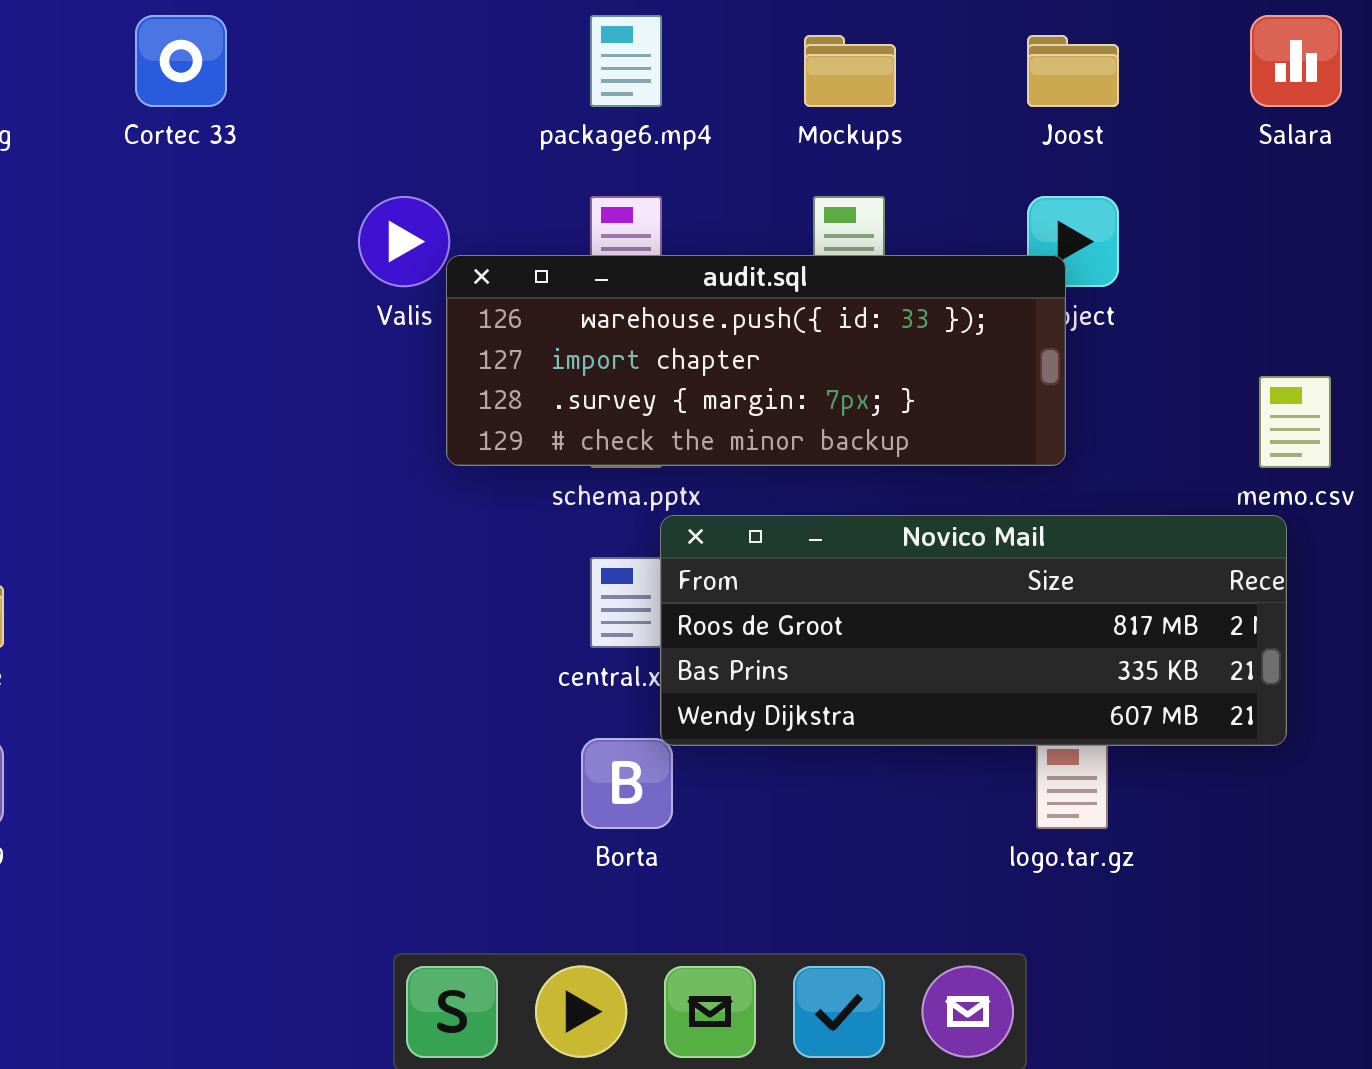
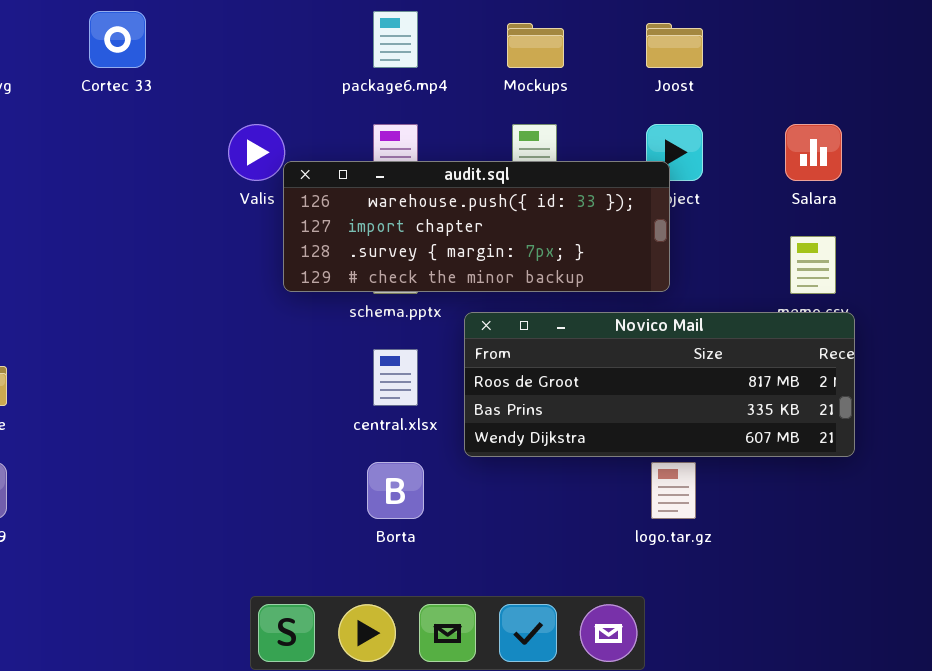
Salara: [1250,15,1342,107] -> [785,124,842,181], moved
Novico Mail: [660,515,1287,746] -> [464,312,855,457], moved

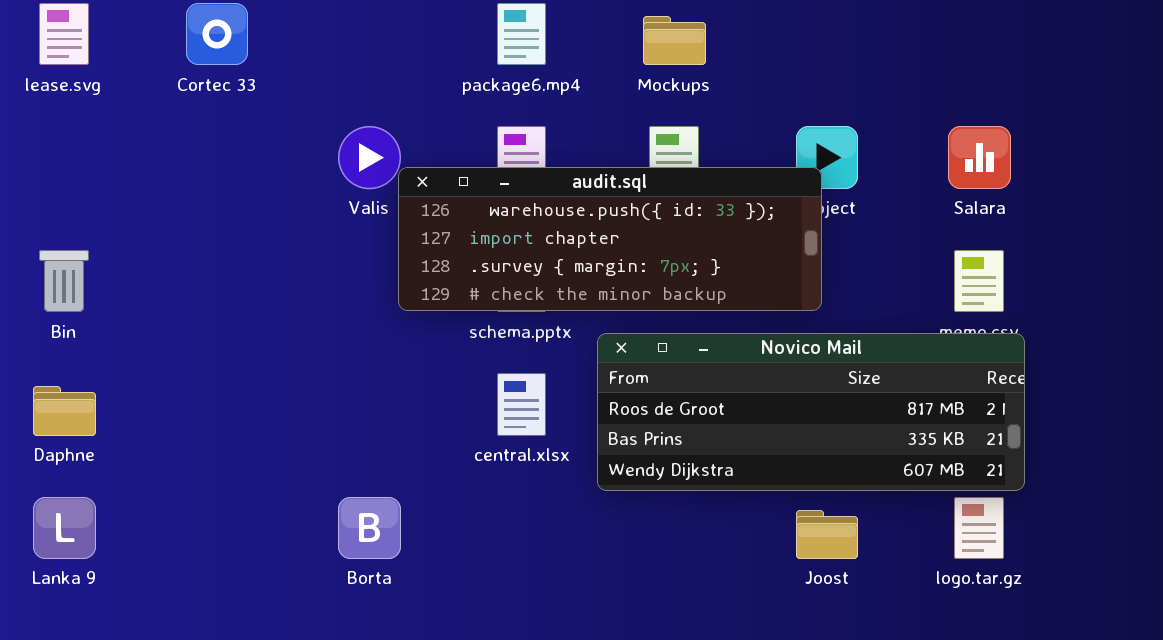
Joost: [646,23,703,68] -> [796,510,858,559], moved
Borta: [367,462,424,519] -> [338,497,401,559], moved
logo.tar.gz: [651,462,696,519] -> [954,497,1004,559], moved

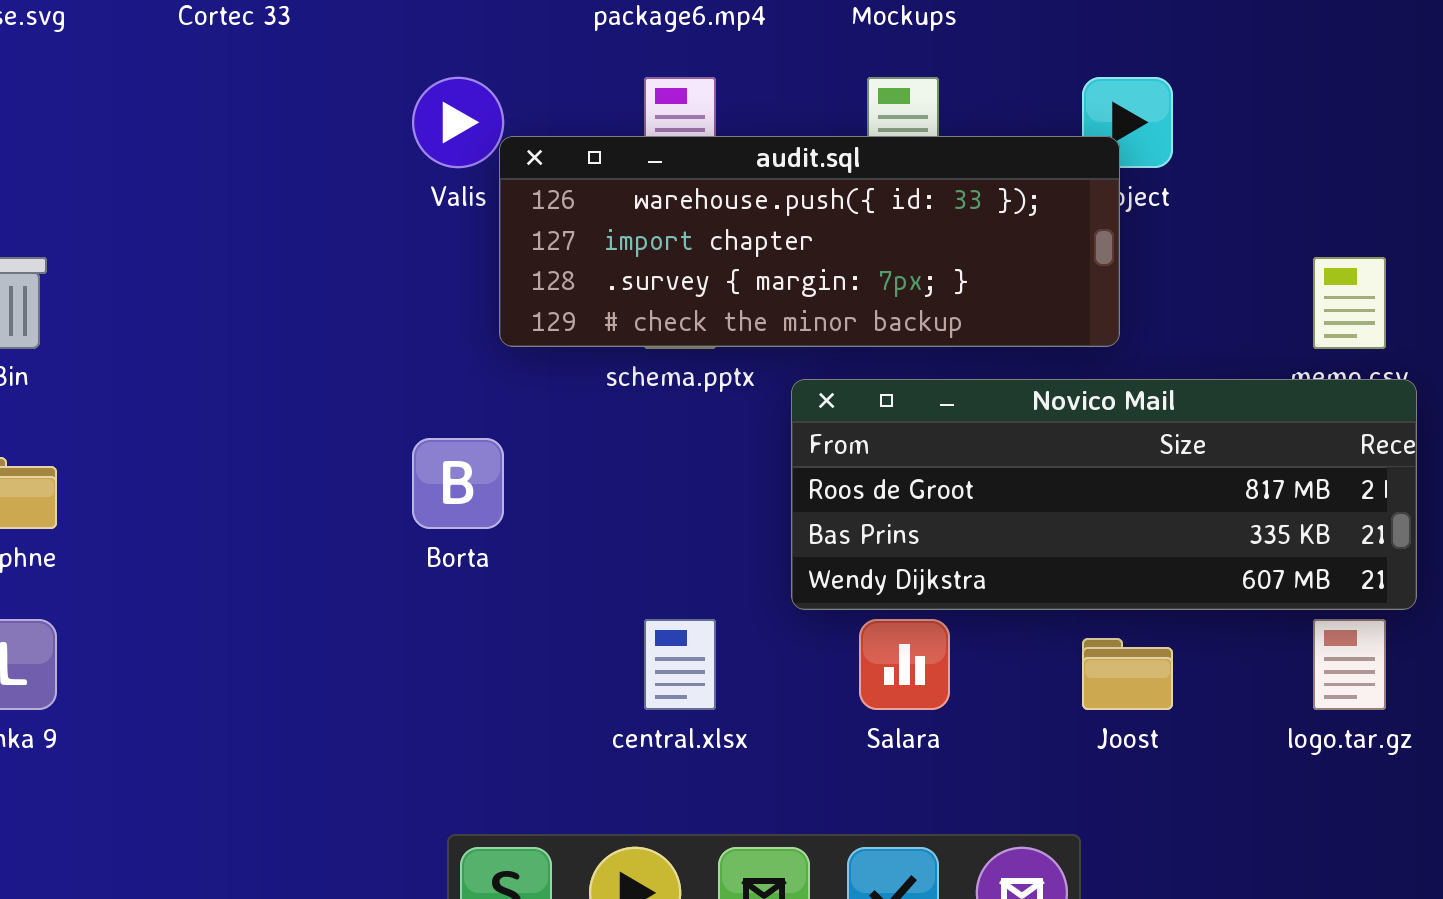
Salara: [948,126,1011,189] -> [859,619,950,710], moved
central.xlsx: [497,373,546,436] -> [644,619,716,710], moved
Borta: [338,497,401,559] -> [412,438,504,529], moved

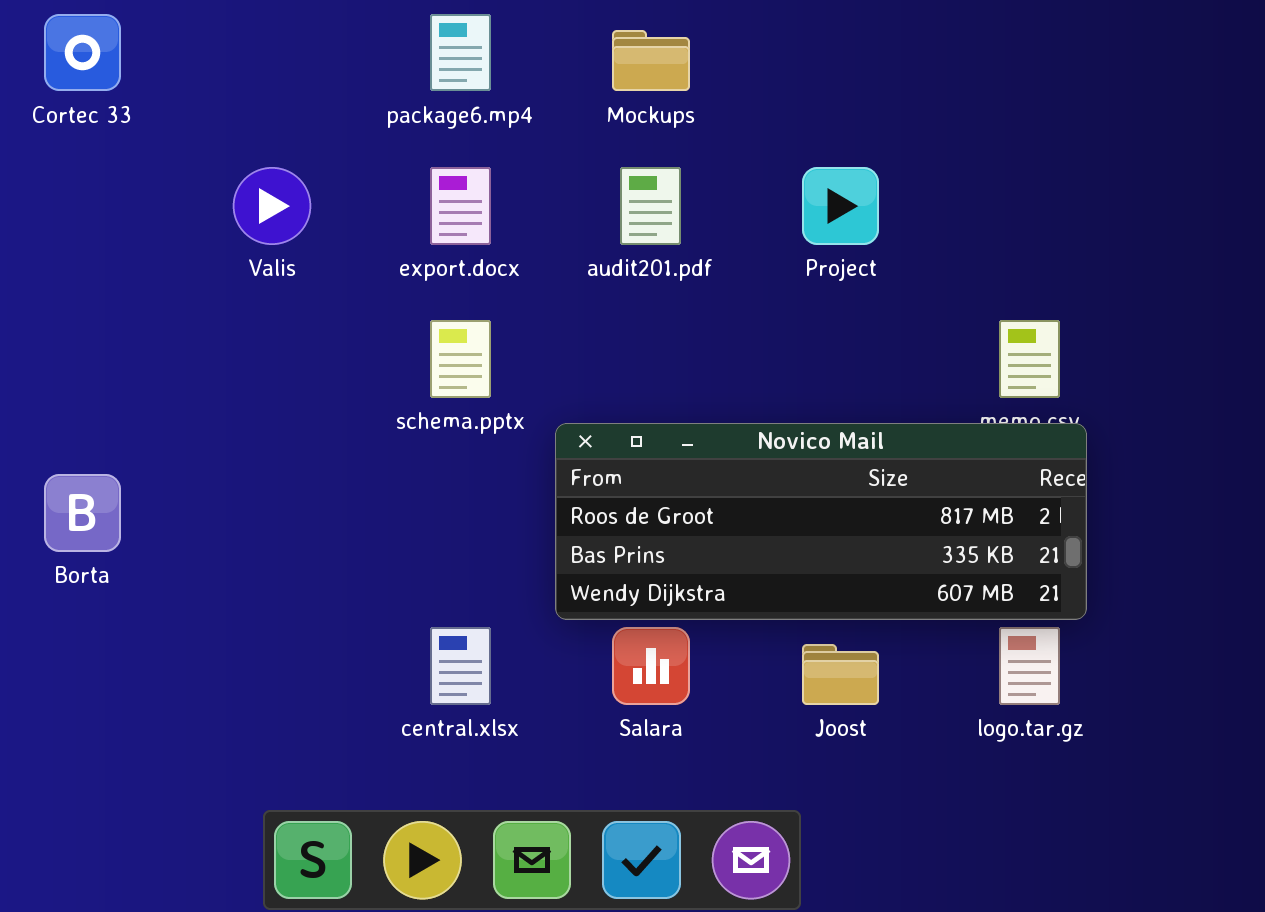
audit.sql: [499,136,1120,347] -> none, closed
Borta: [412,438,504,529] -> [44,474,121,552], moved

